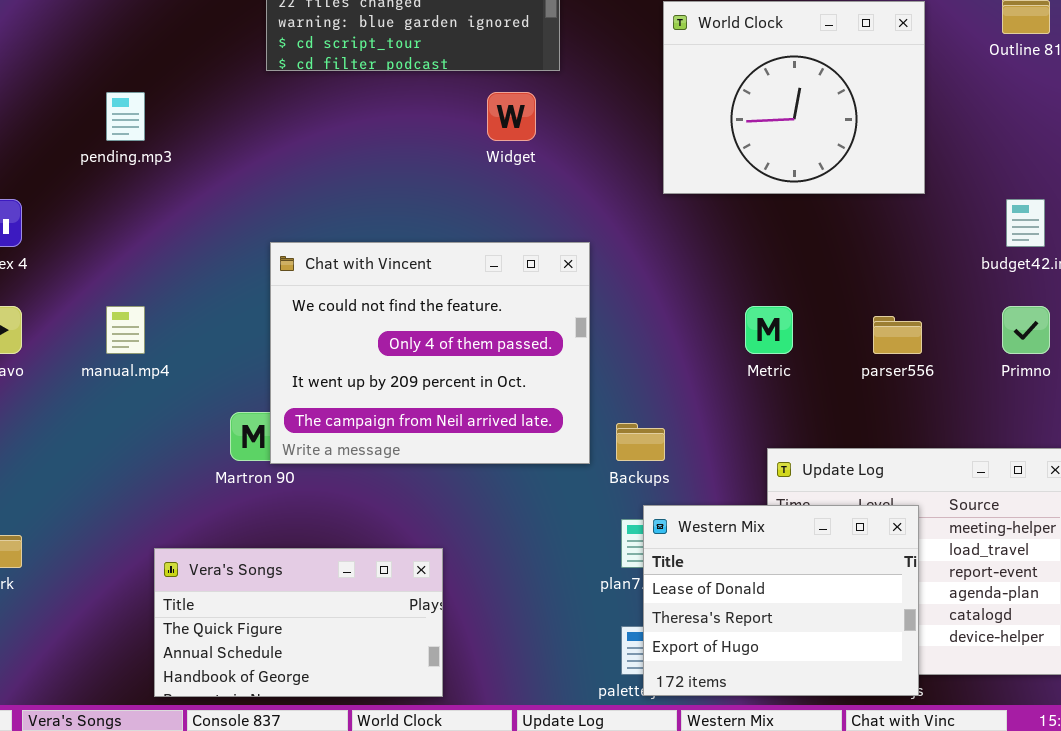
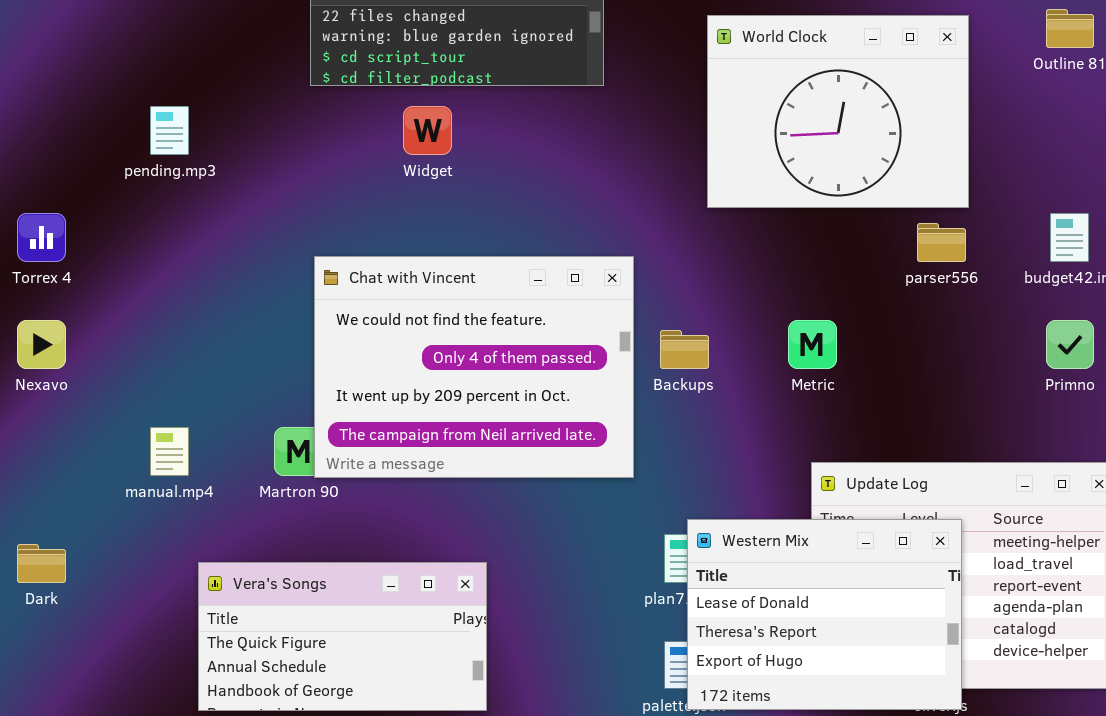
Widget: [487,92,536,141] -> [403,106,452,155], moved
manual.mp4: [106,306,145,354] -> [150,427,189,476], moved
parser556: [873,316,922,354] -> [917,223,966,262], moved
Backups: [616,423,665,461] -> [660,330,709,369], moved

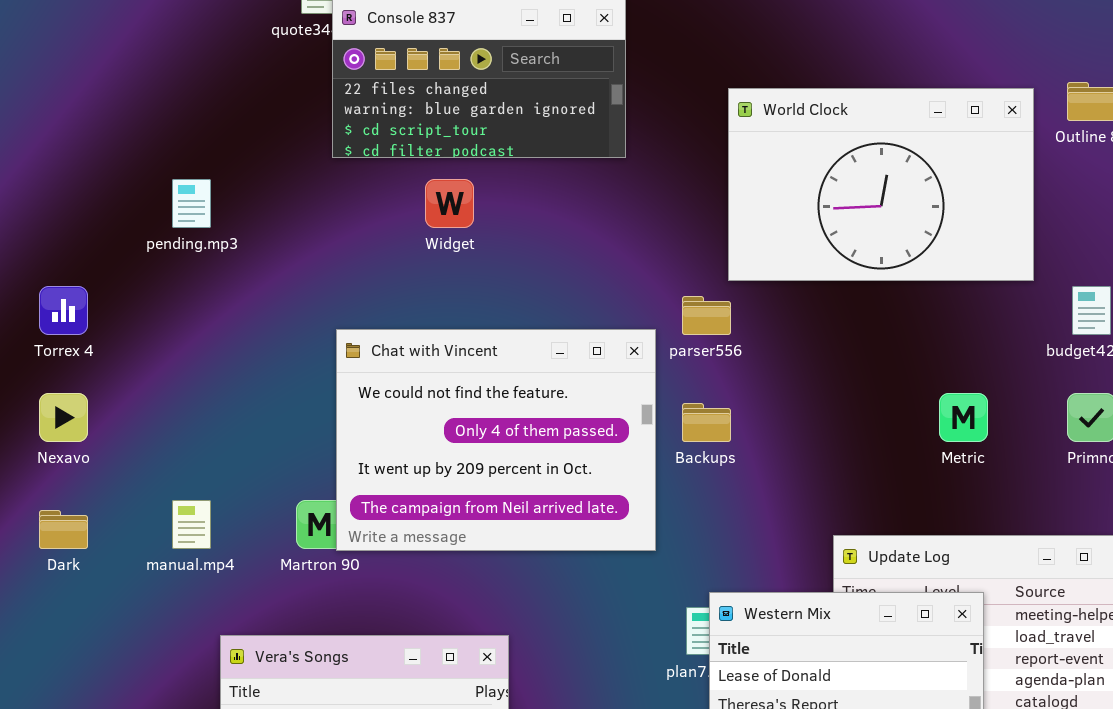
World Clock: [707,15,969,208] -> [728,88,1034,281], resized
parser556: [917,223,966,262] -> [682,296,731,335], moved
Metric: [788,320,837,369] -> [939,393,988,442], moved
Dark: [17,544,66,583] -> [39,510,88,549], moved

